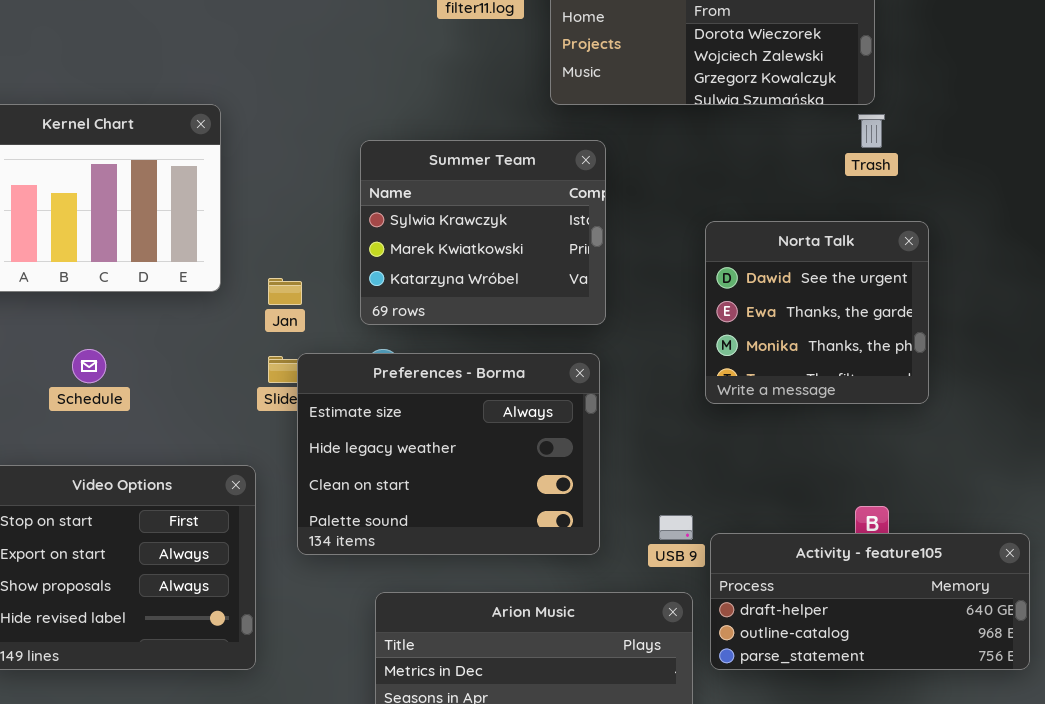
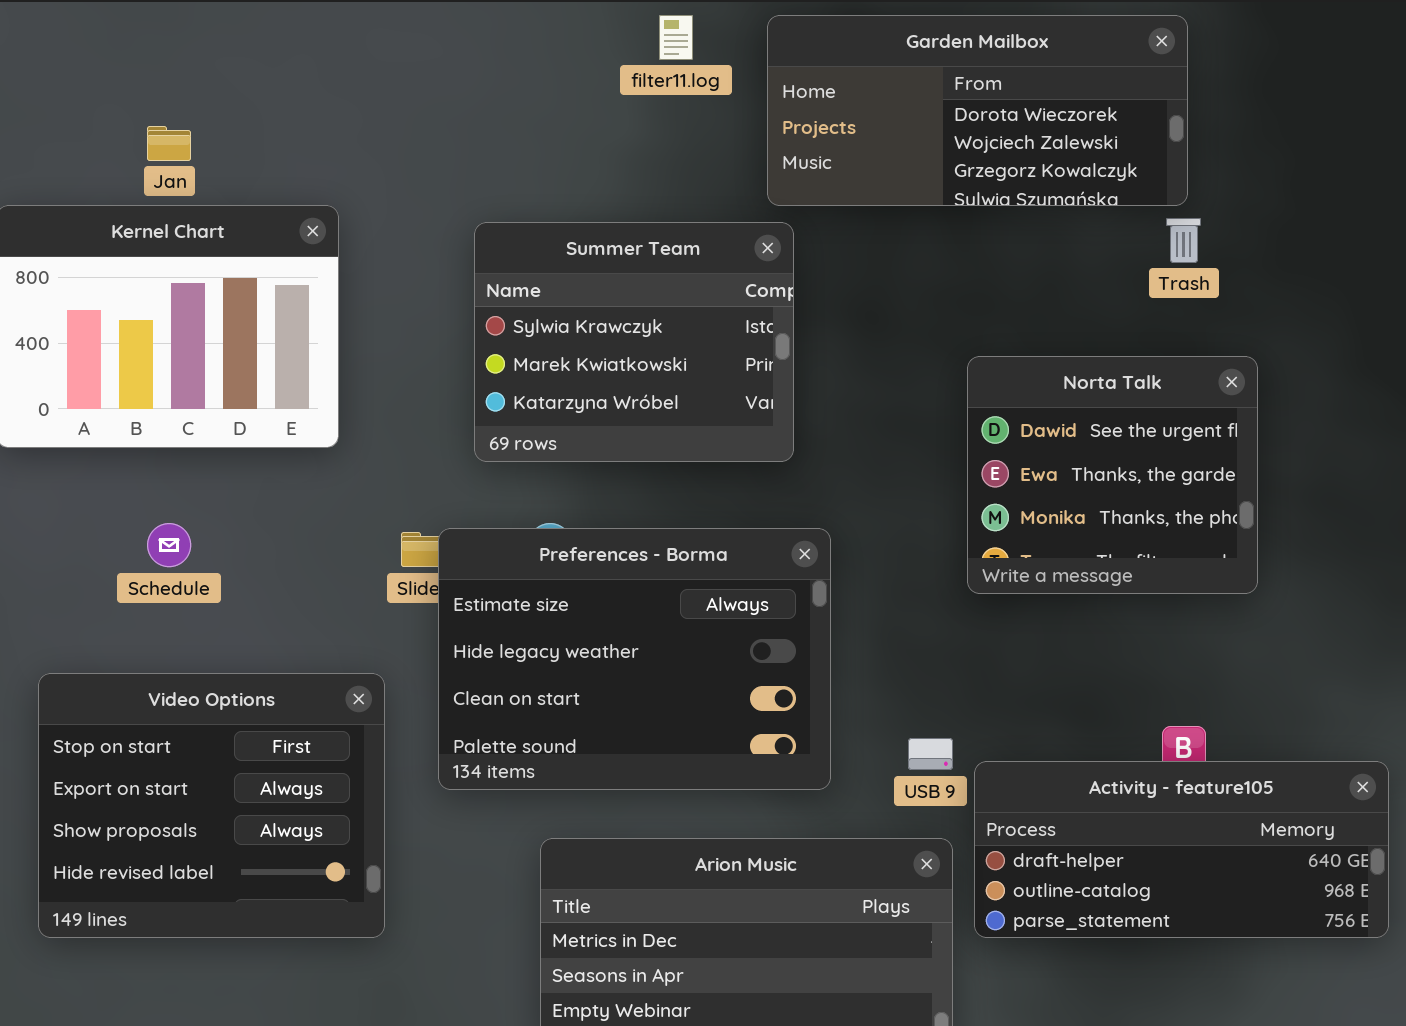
Summer Team: [360,140,606,325] -> [474,222,794,462], moved
Jan: [268,278,302,305] -> [147,126,191,161], moved

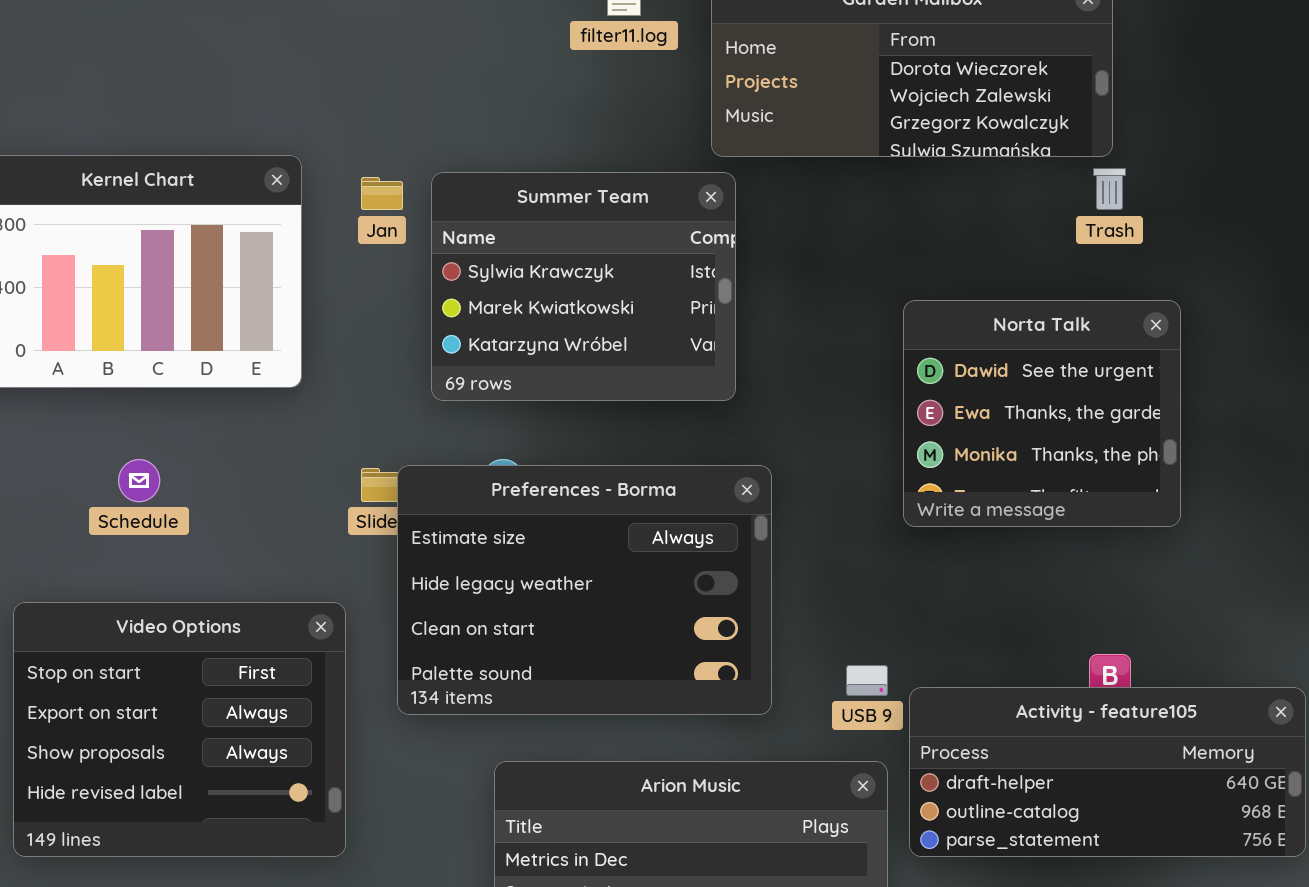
Jan: [147,126,191,161] -> [361,177,403,210], moved

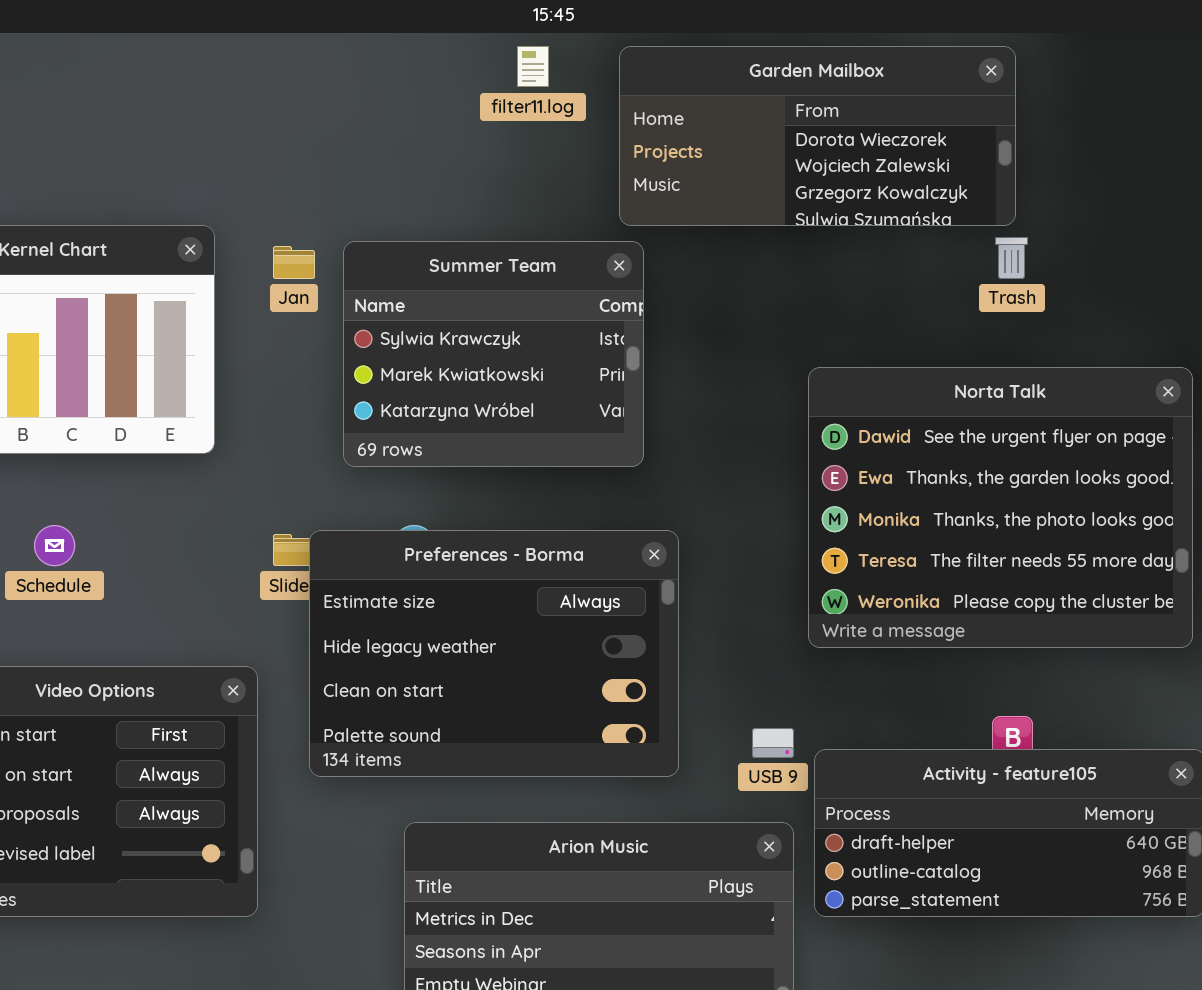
Norta Talk: [903,300,1181,527] -> [808,367,1193,648], resized

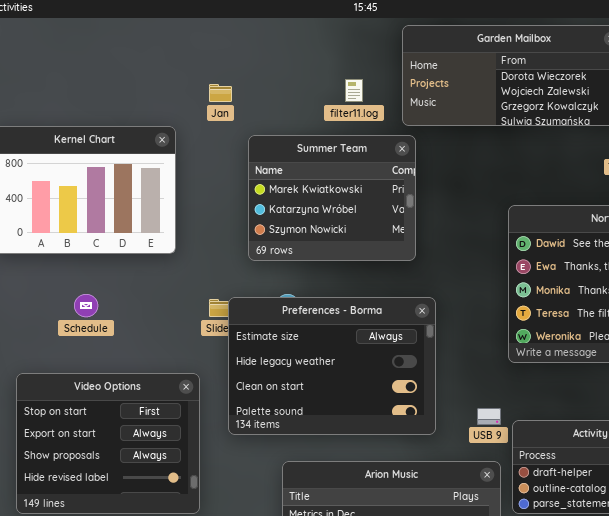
filter11.log: [517,46,549,87] -> [345,79,363,102], moved
Summer Team: [343,241,644,467] -> [248,135,416,261], scrolled down 1 row
Jan: [273,246,315,279] -> [209,84,232,102], moved

